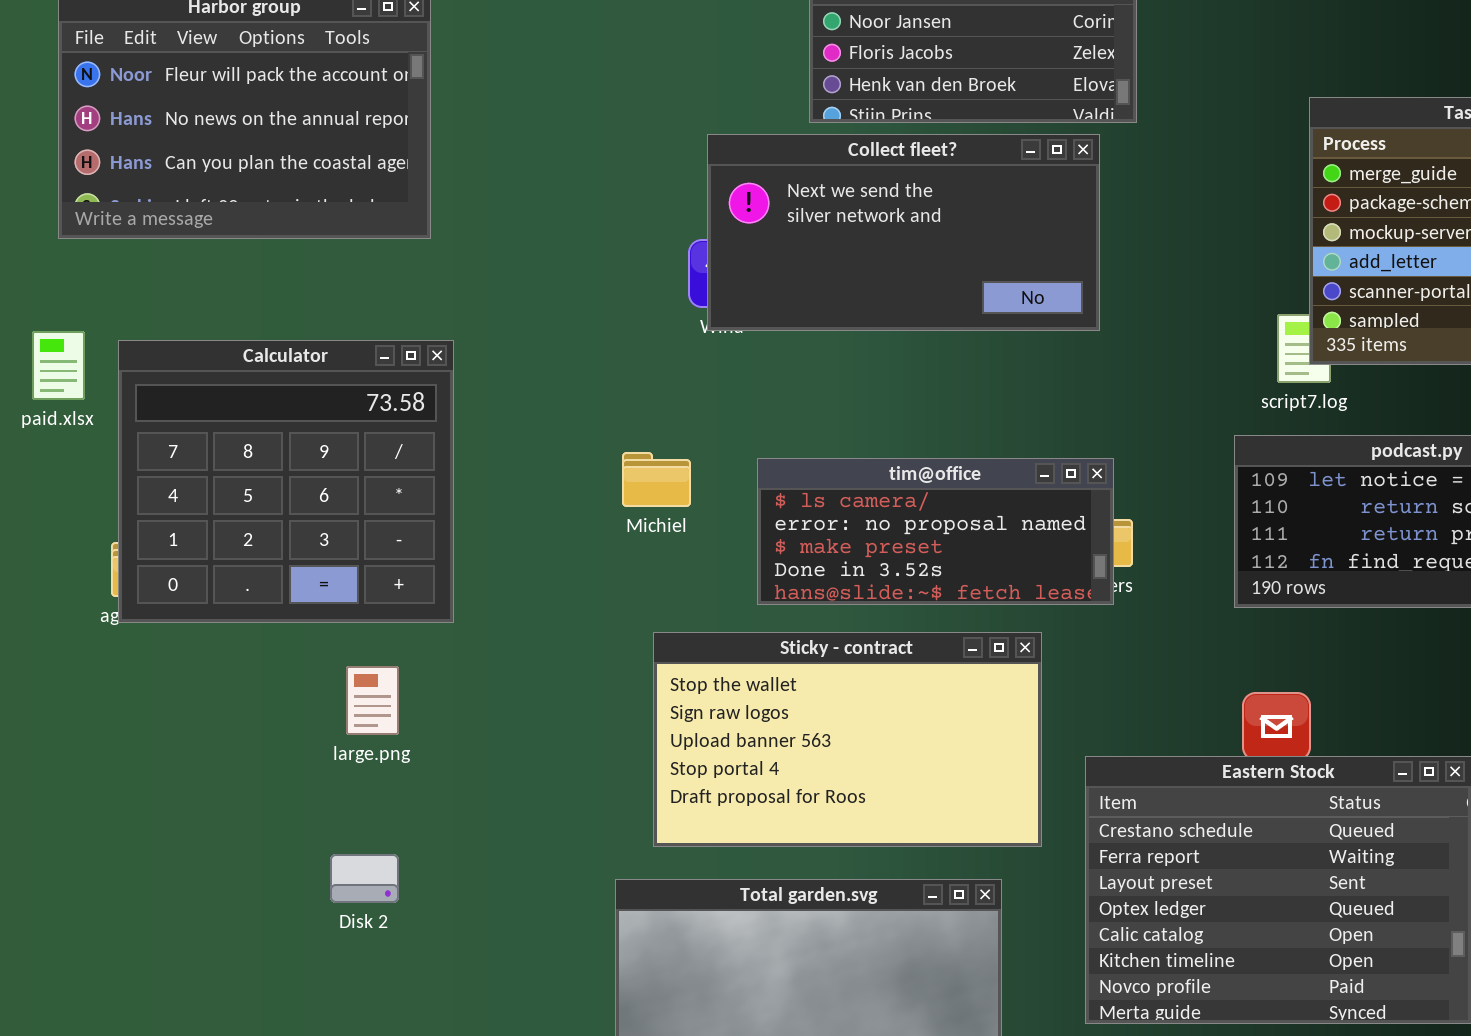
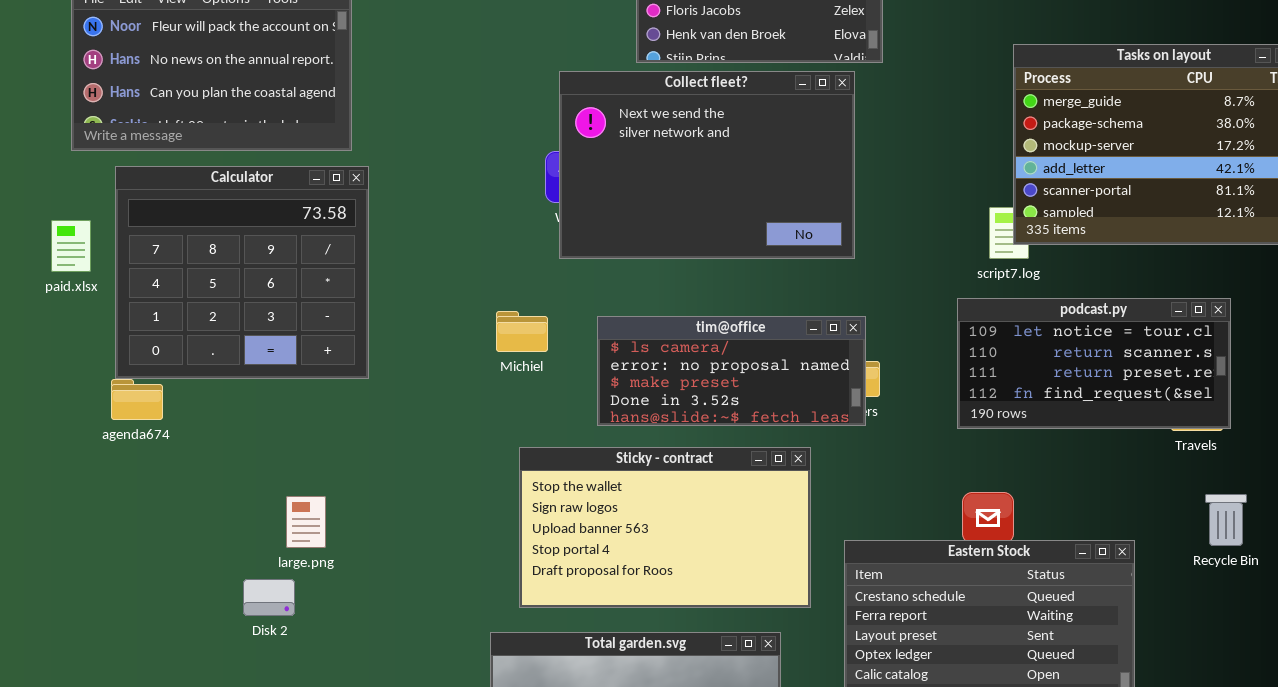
Collect fleet?: [707,134,1100,331] -> [559,71,855,259], resized
Calculator: [118,340,454,623] -> [115,166,369,379], moved
large.png: [346,666,399,735] -> [286,496,326,548], moved
Disk 2: [330,854,399,903] -> [243,579,295,616], moved

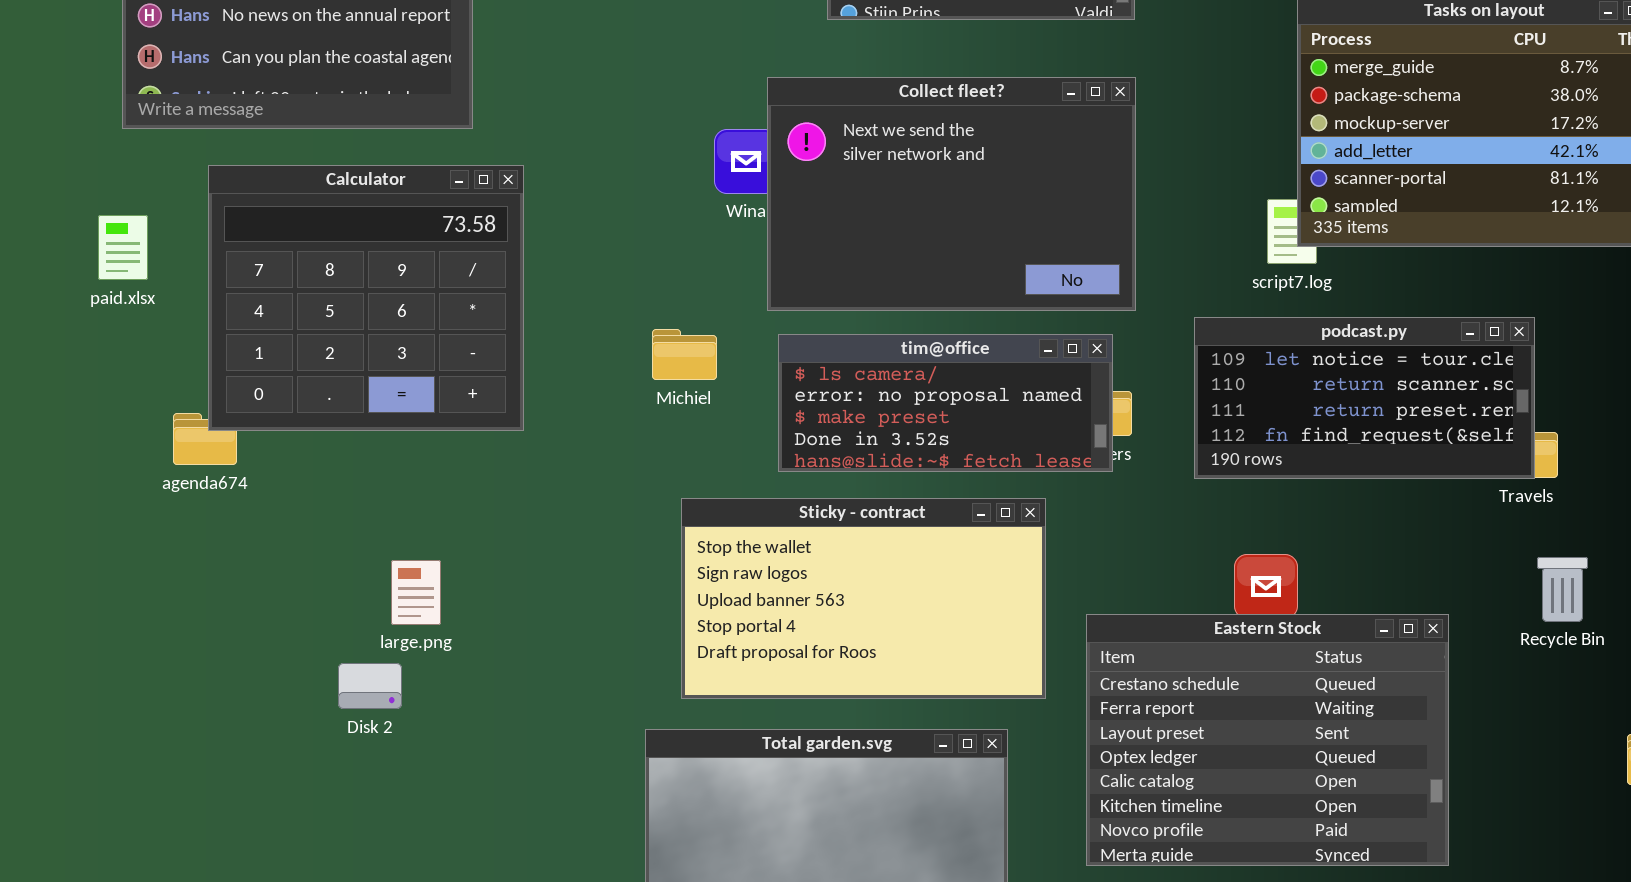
Collect fleet?: [559,71,855,259] -> [767,77,1136,311], moved
Calculator: [115,166,369,379] -> [208,165,524,431], moved
podcast.py: [957,298,1231,429] -> [1194,317,1535,479], moved

